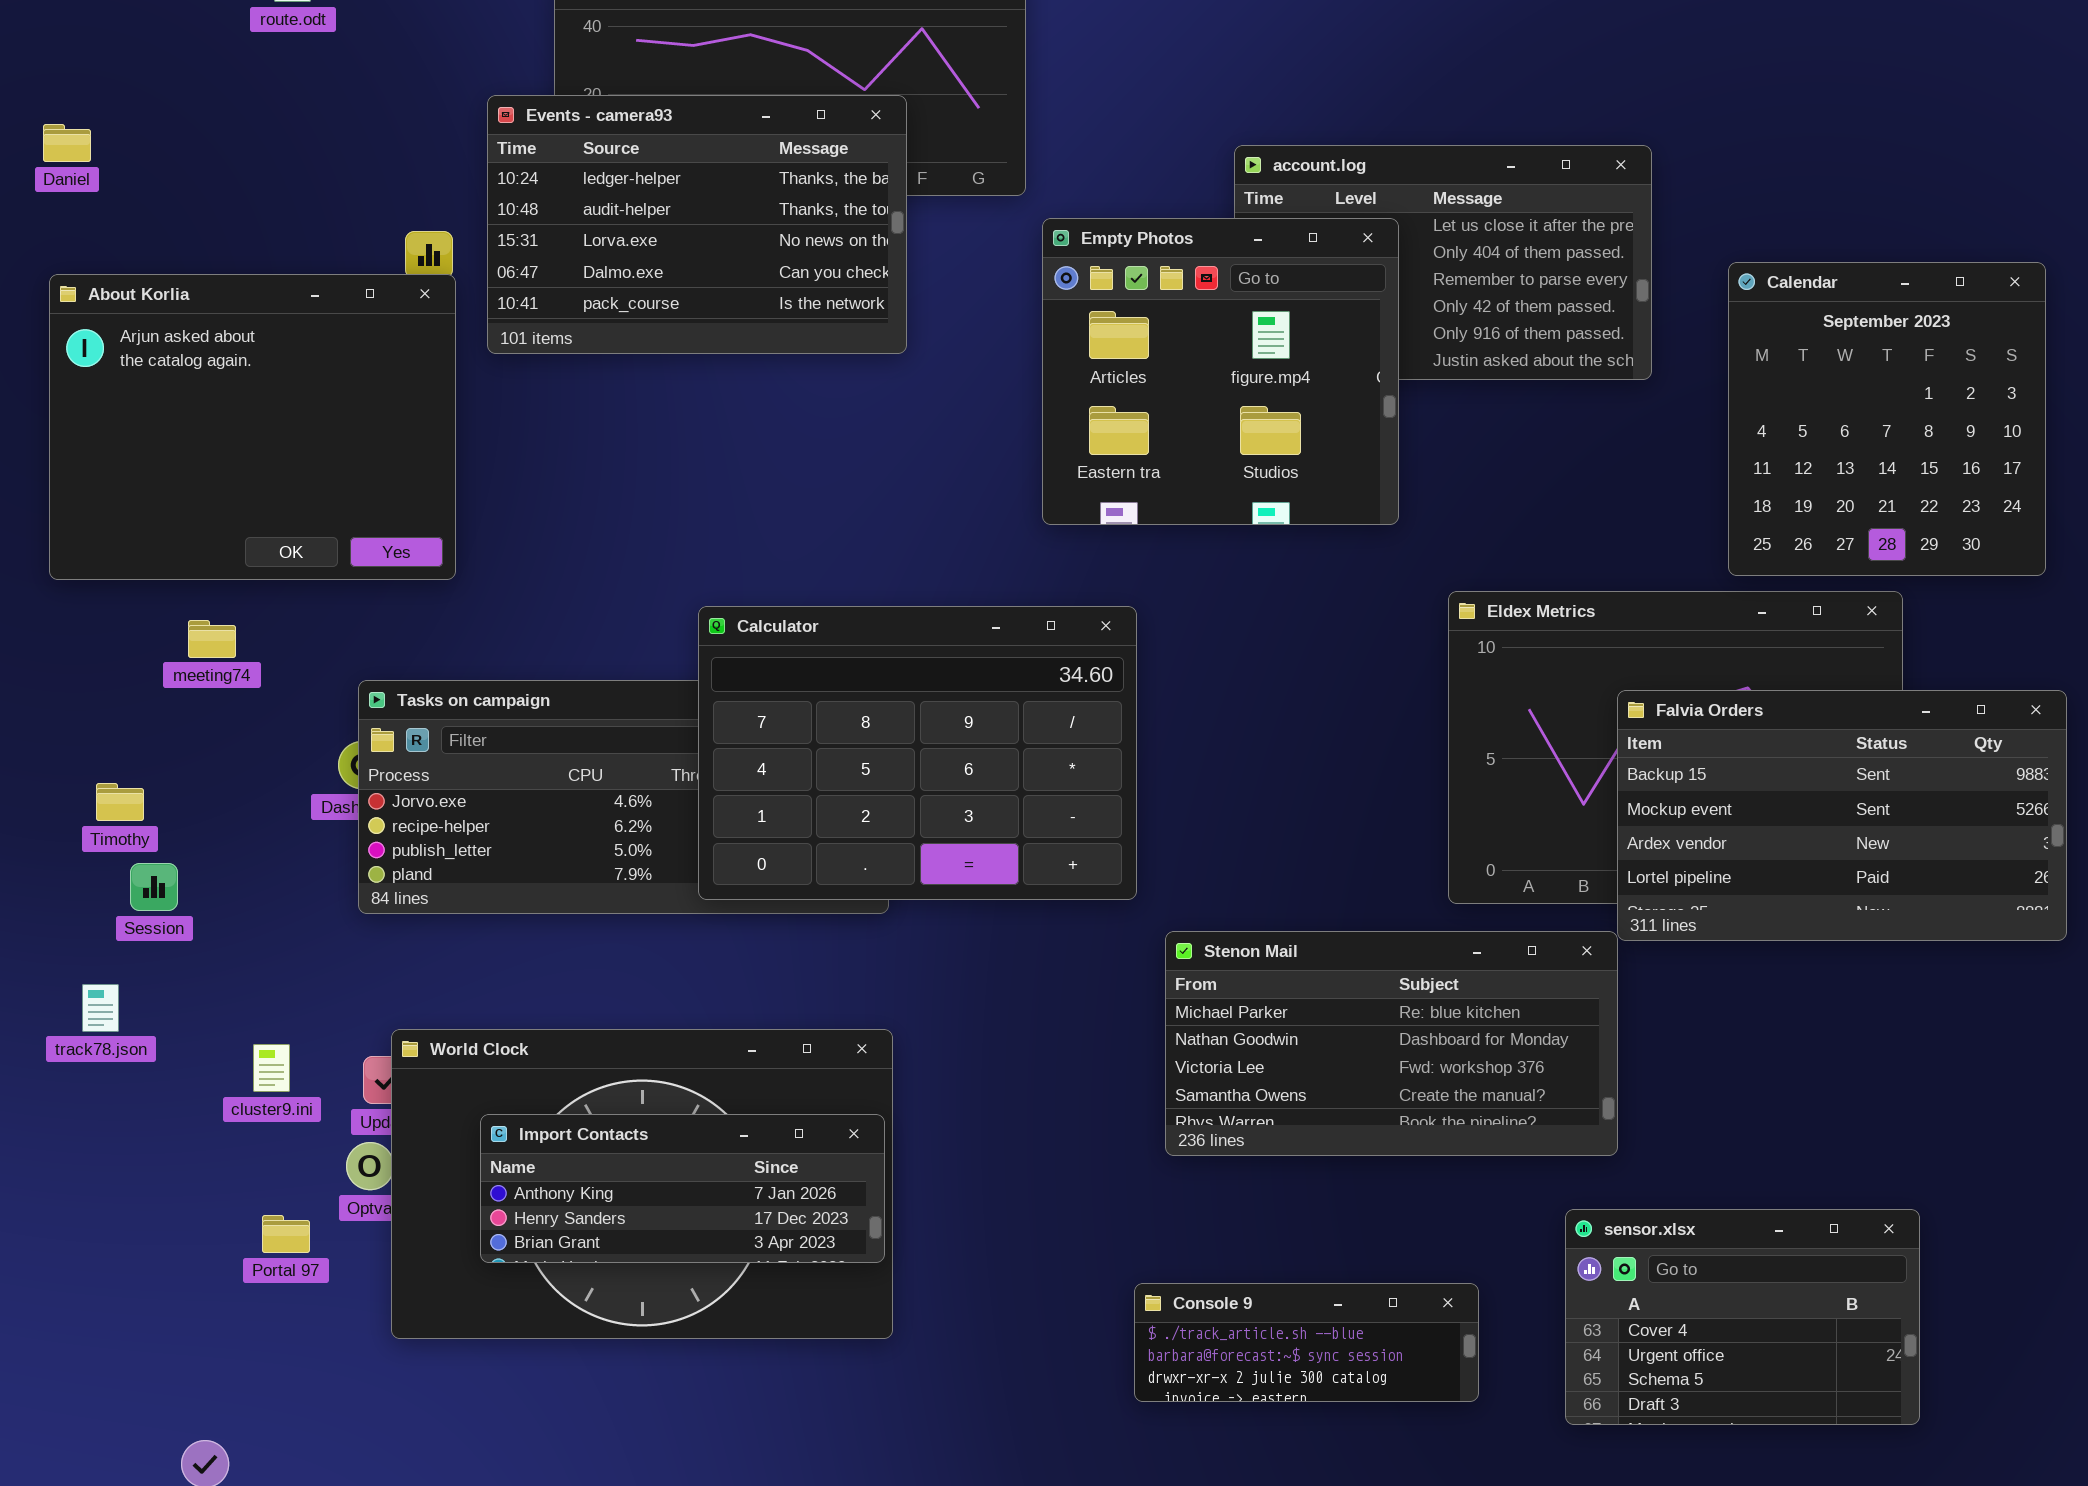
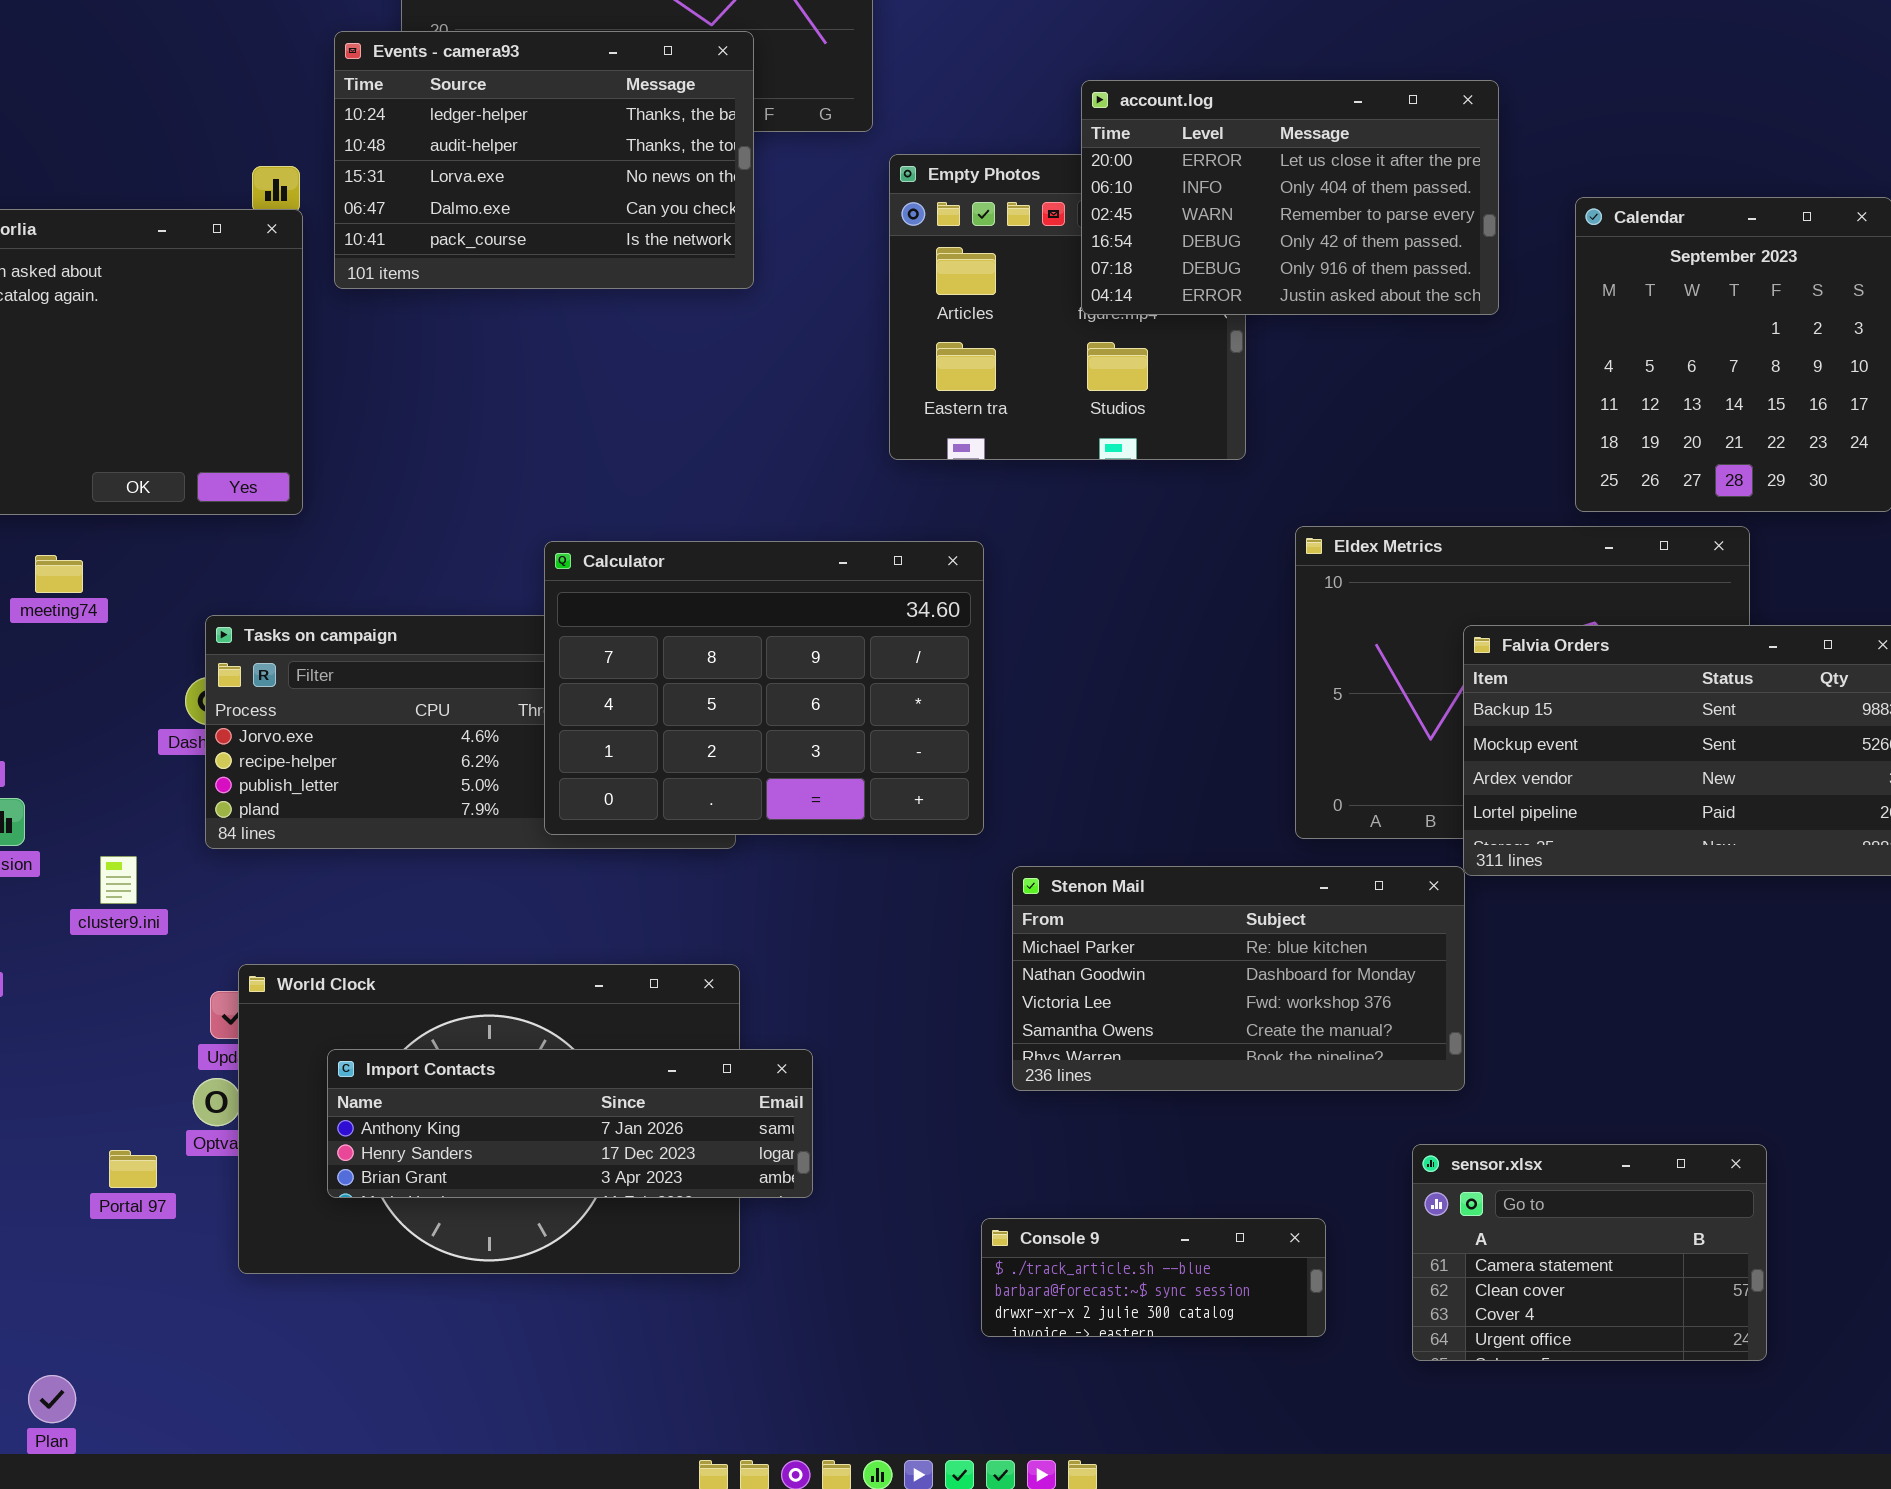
account.log: [1234,145,1652,380] -> [1081,80,1499,315], raised
cluster9.ini: [253,1044,290,1092] -> [100,856,137,904], moved
Import Contacts: [480,1114,885,1263] -> [327,1049,813,1198], resized
sensor.xlsx: [1565,1209,1920,1425] -> [1412,1144,1767,1361], scrolled up 2 rows

